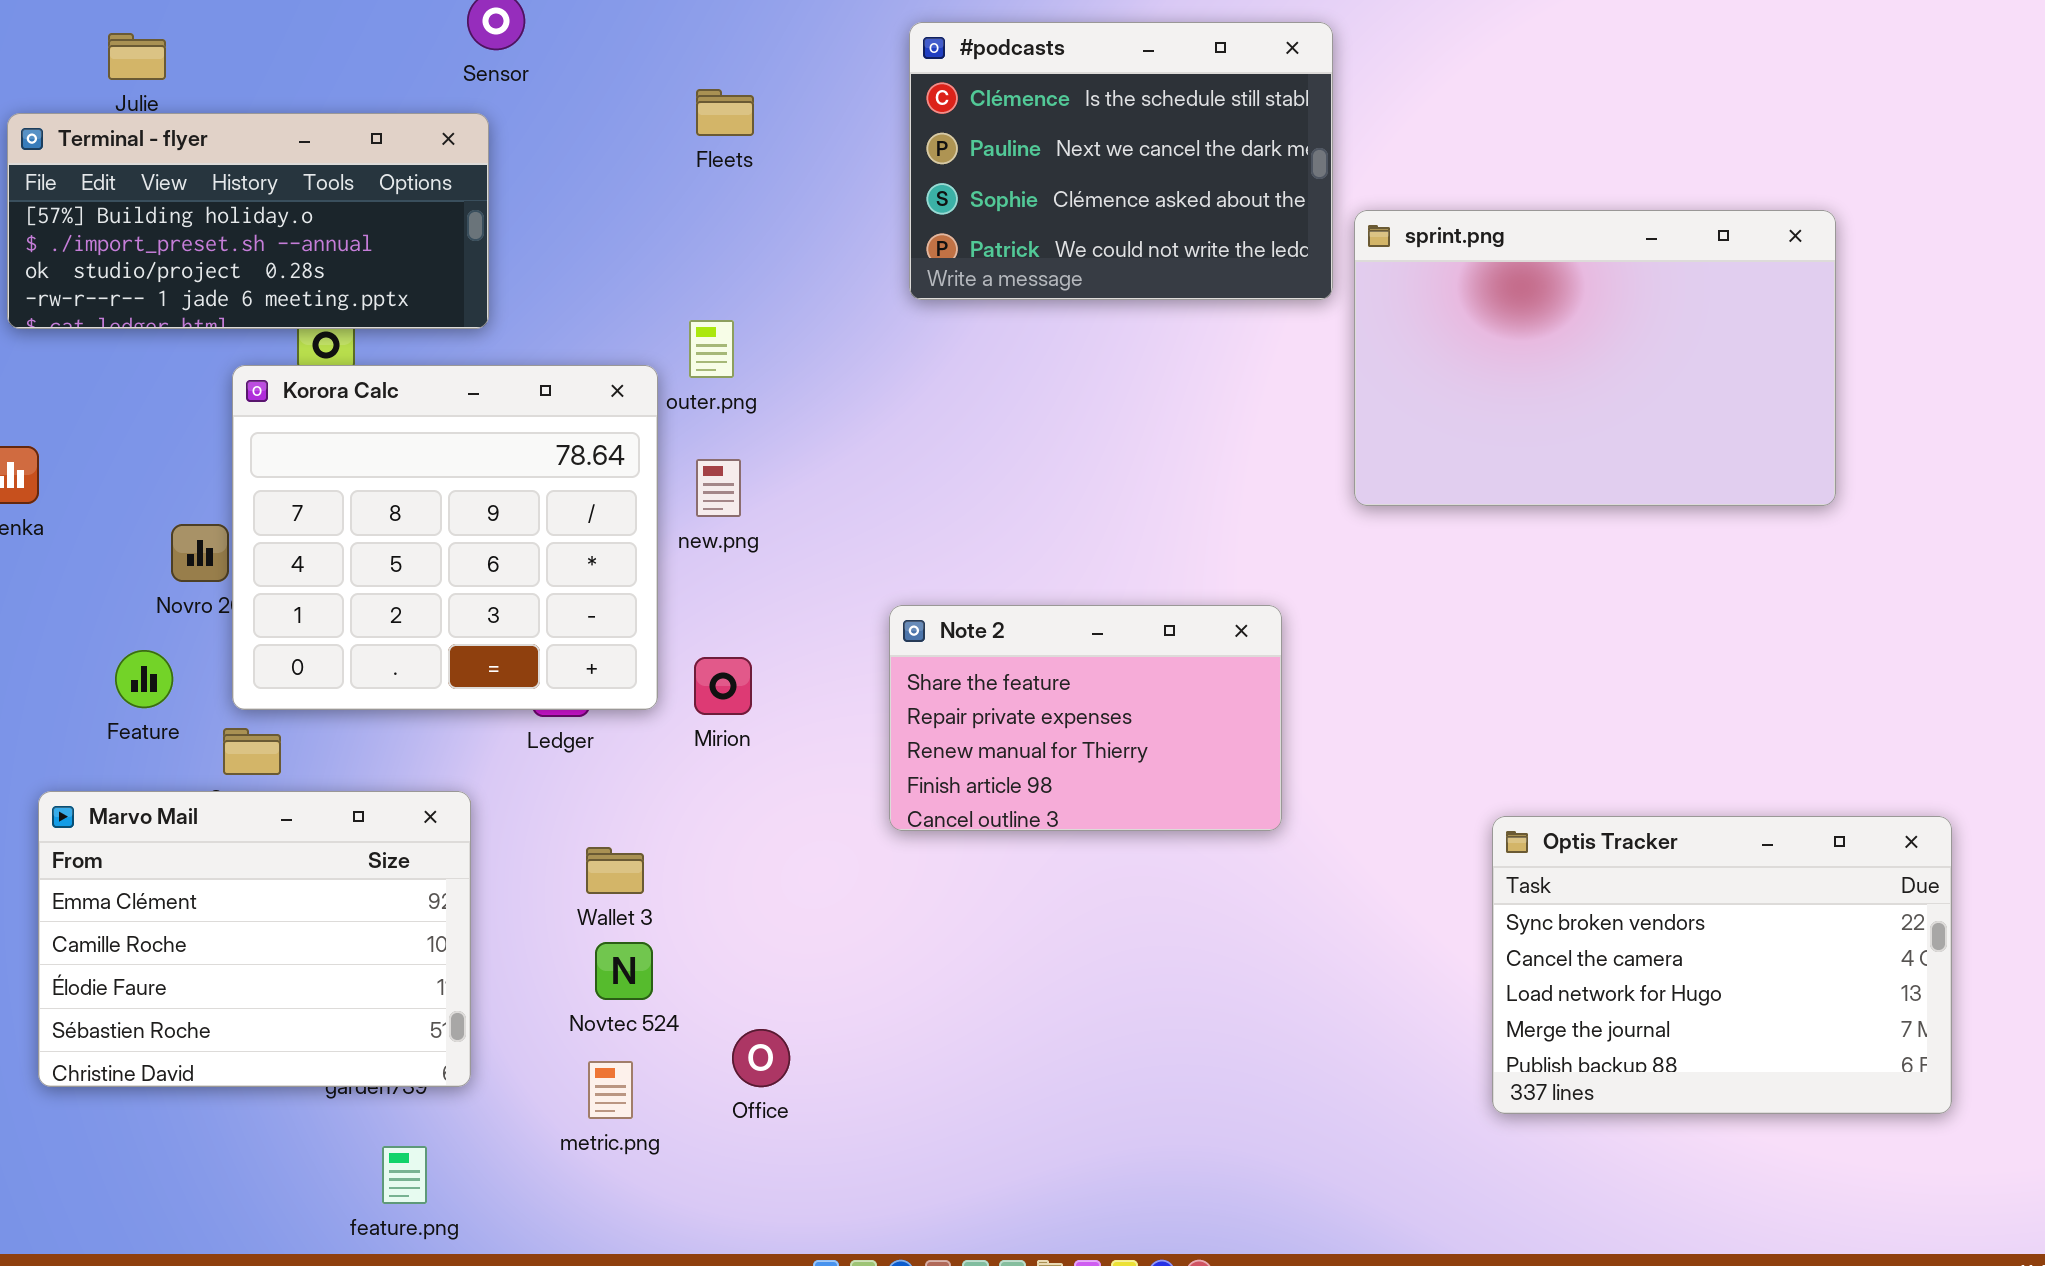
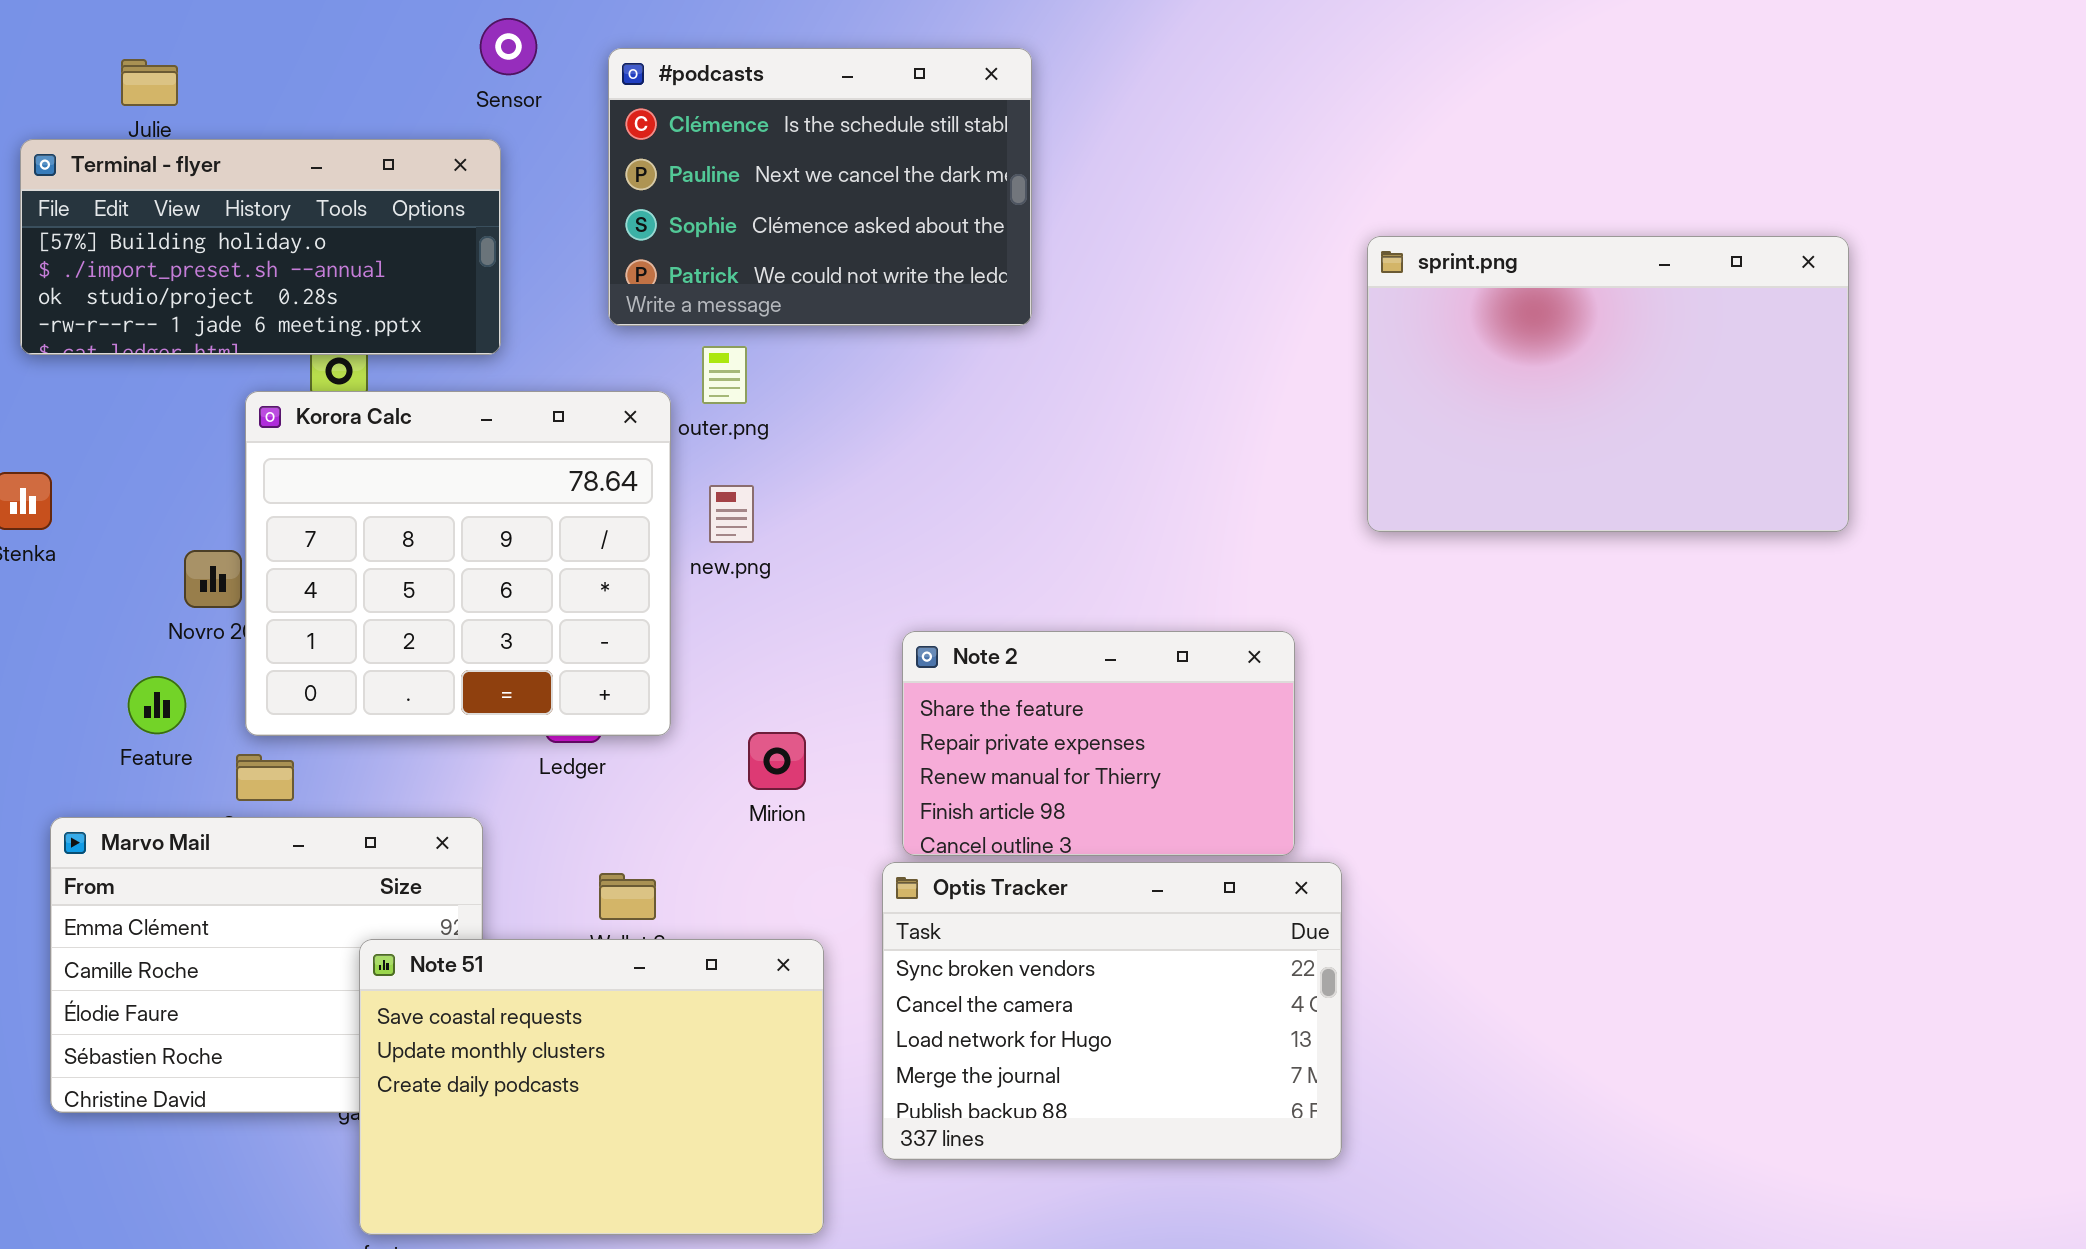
#podcasts: [909,22,1333,300] -> [608,48,1032,326], moved
Mirion: [694,657,752,715] -> [748,732,806,790], moved
Optis Tracker: [1492,816,1952,1114] -> [882,862,1342,1160], moved
Note 51: none -> [359,939,824,1235], opened

